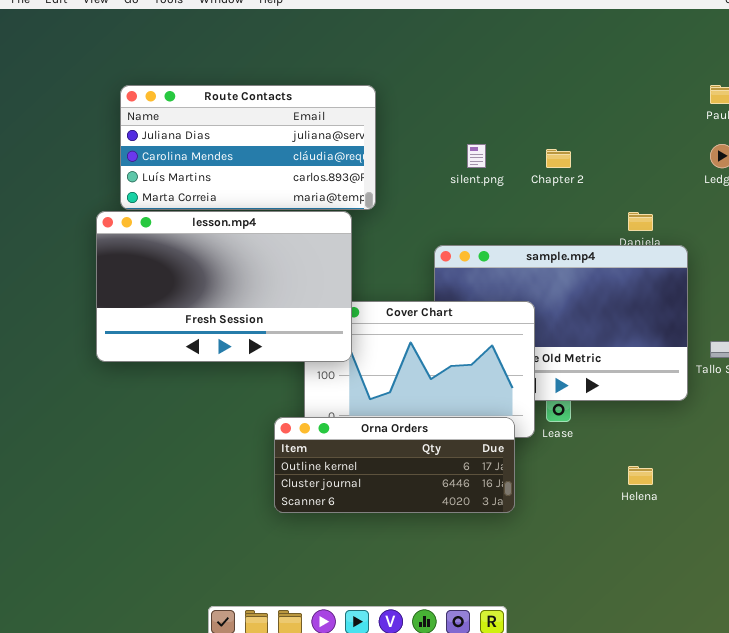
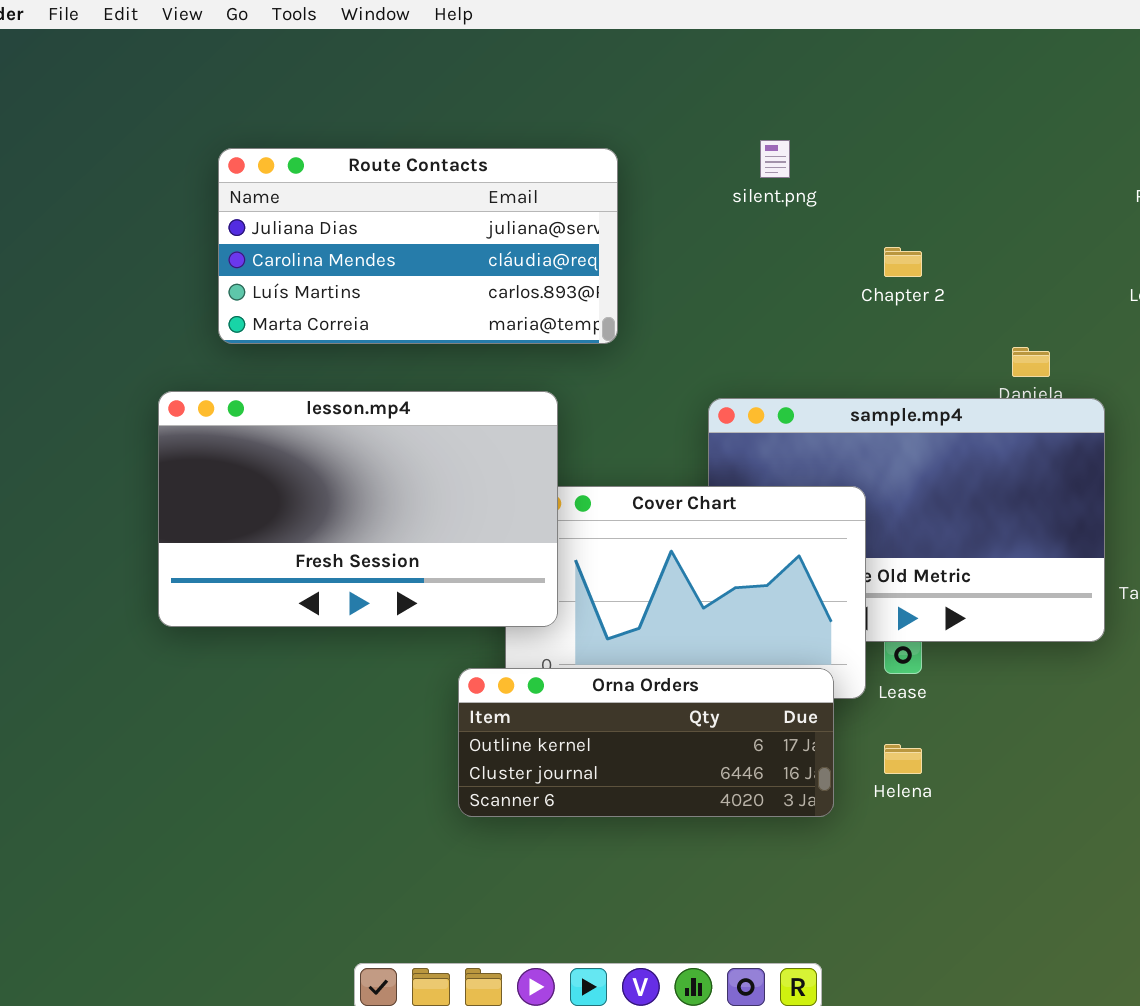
silent.png: [467,144,486,168] -> [760,140,790,178], moved
lesson.mp4: [96,211,352,362] -> [158,391,558,627], moved
Helena: [628,466,653,485] -> [884,744,922,774], moved

